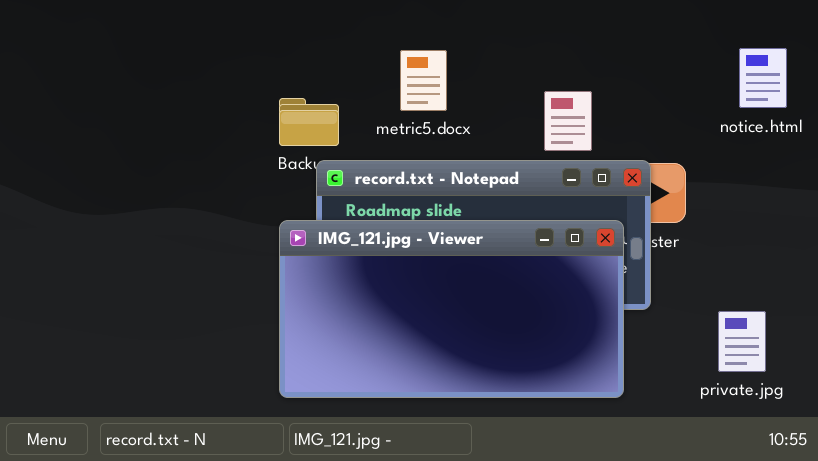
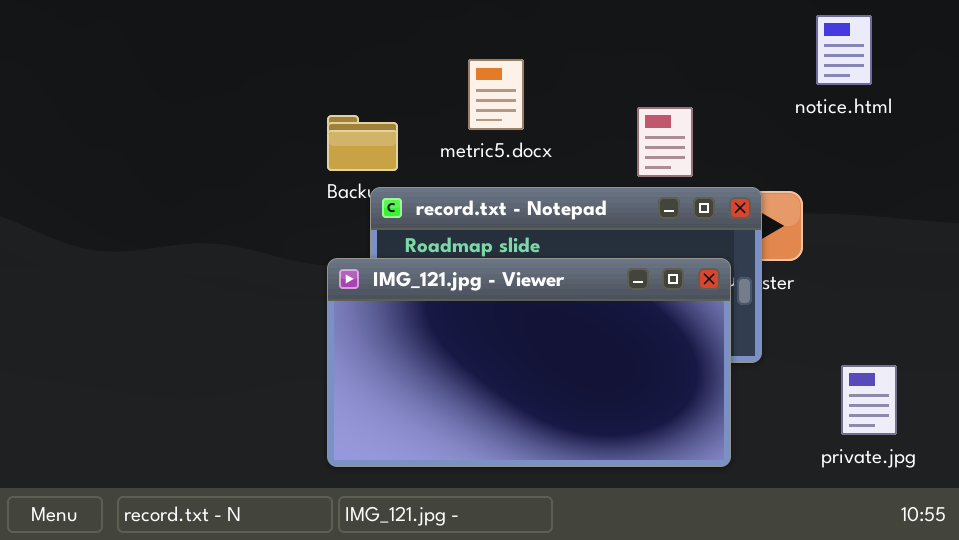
notice.html: [739,48,787,108] -> [816,15,872,85], moved

